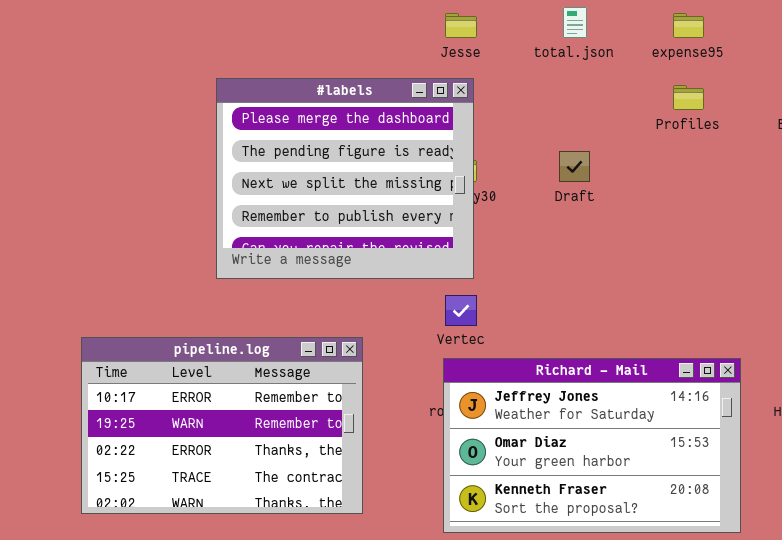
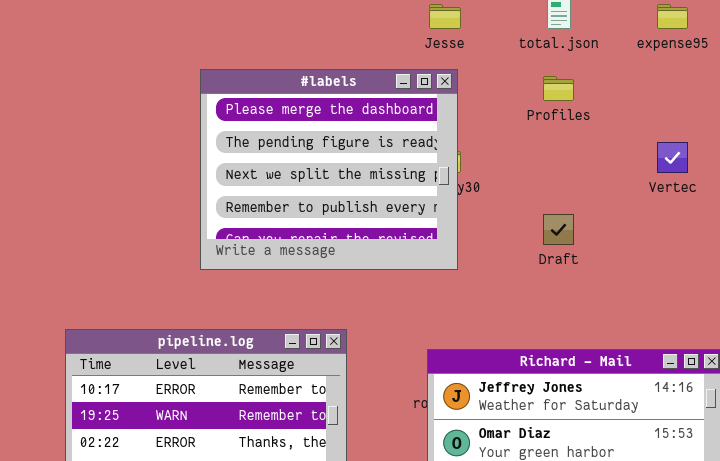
Profiles: [673,85,704,110] -> [543,76,574,101], moved
Draft: [559,151,590,182] -> [543,214,574,245], moved
Vertec: [445,295,477,326] -> [657,142,688,173], moved

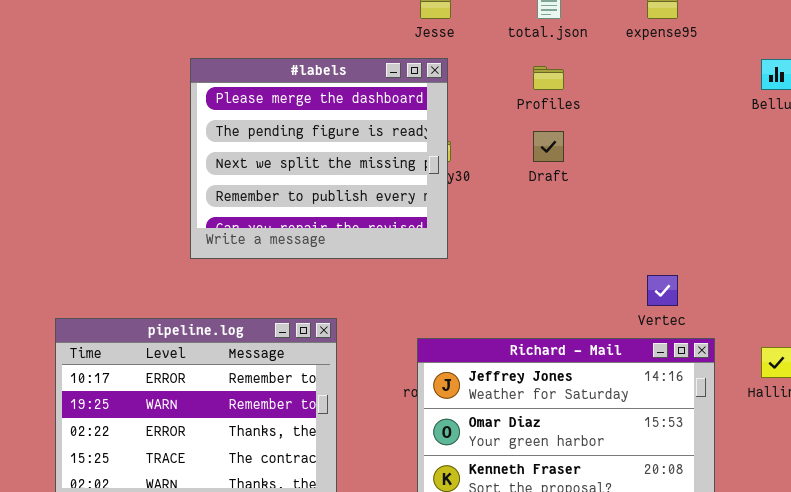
Vertec: [657,142,688,173] -> [647,275,678,306], moved
Draft: [543,214,574,245] -> [533,131,564,162], moved

